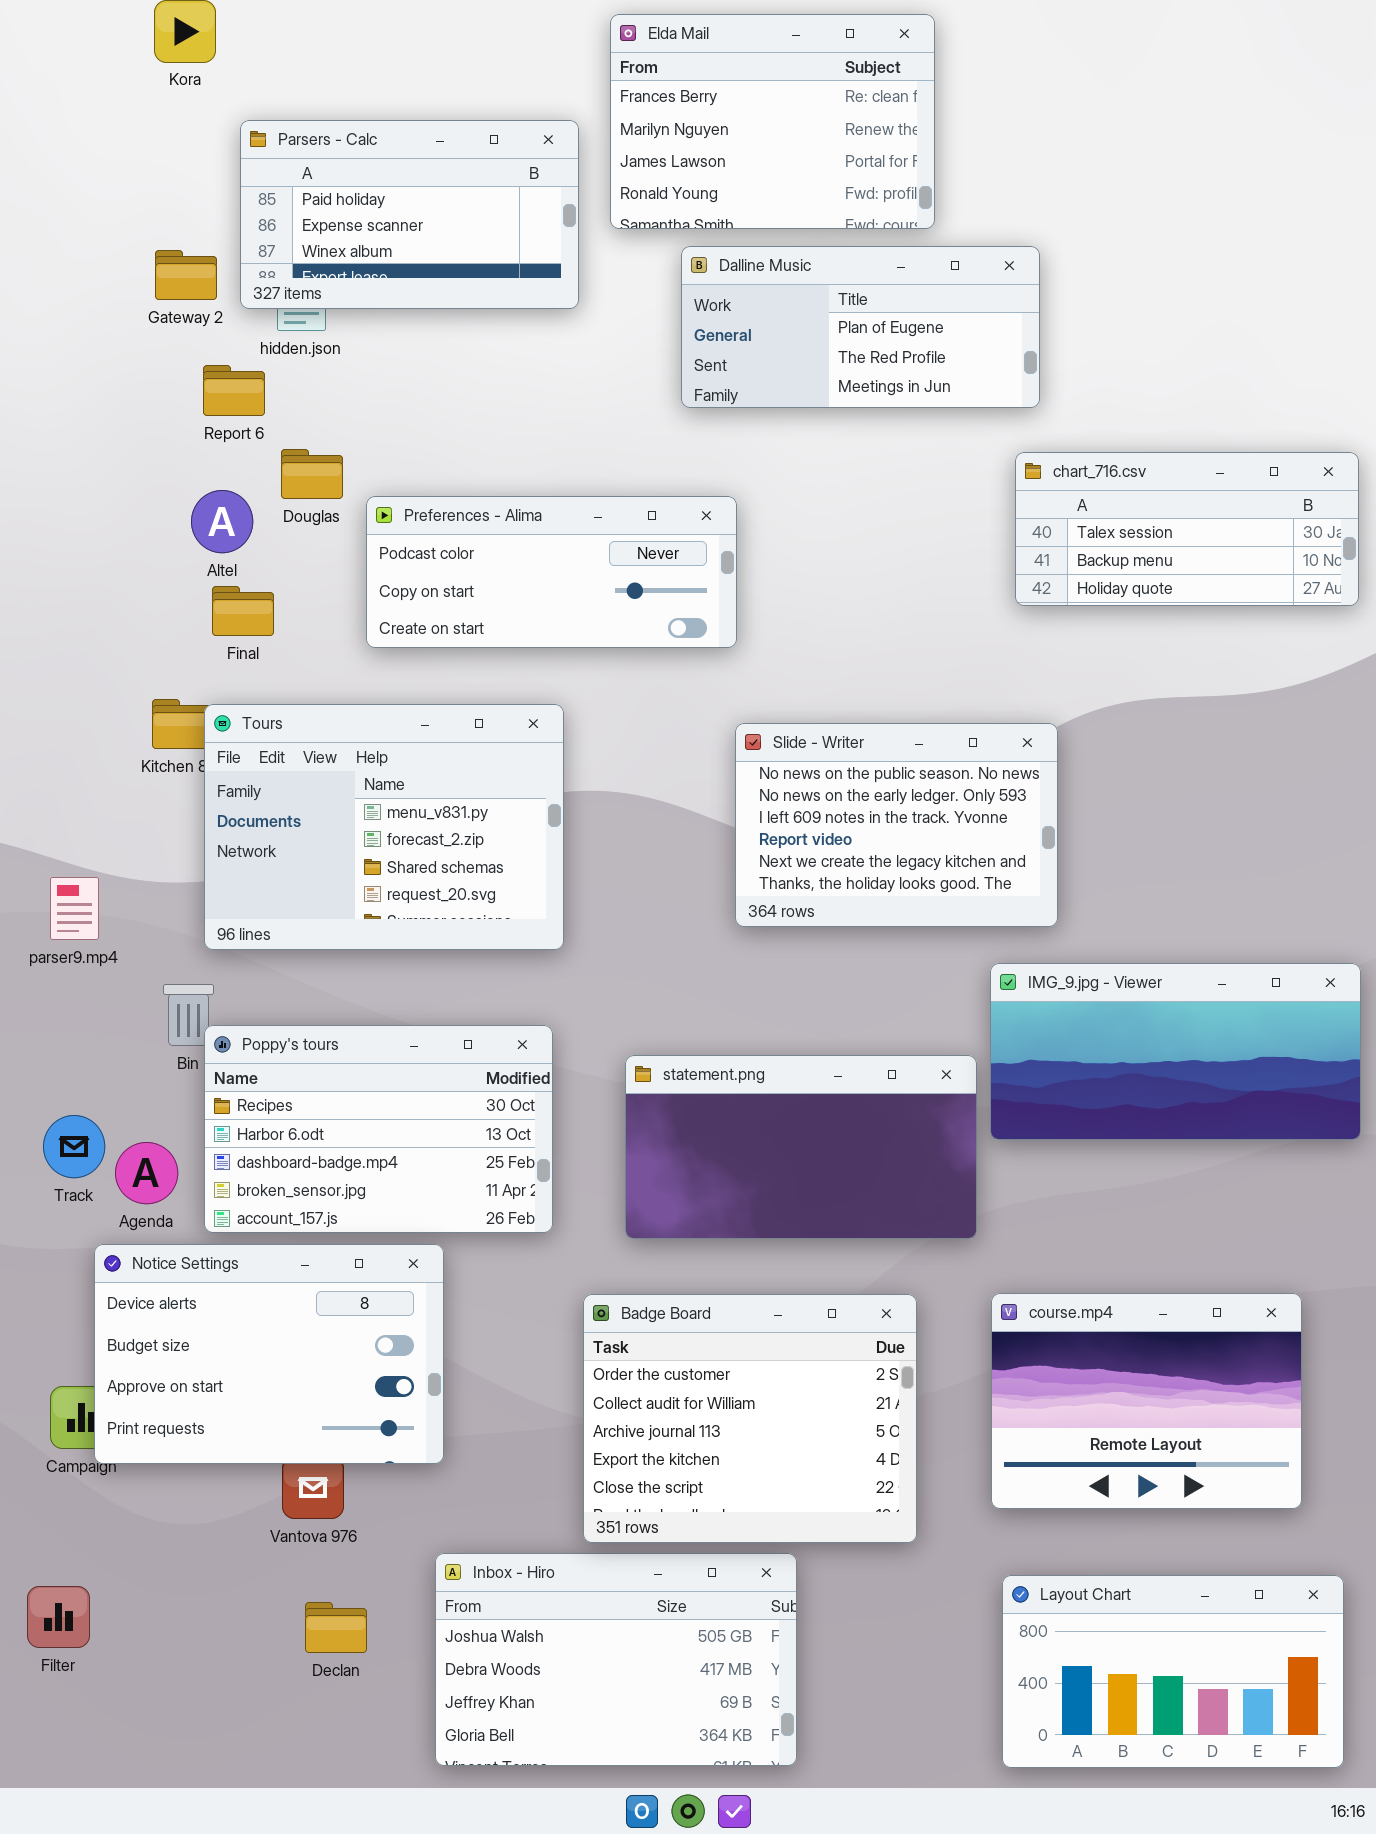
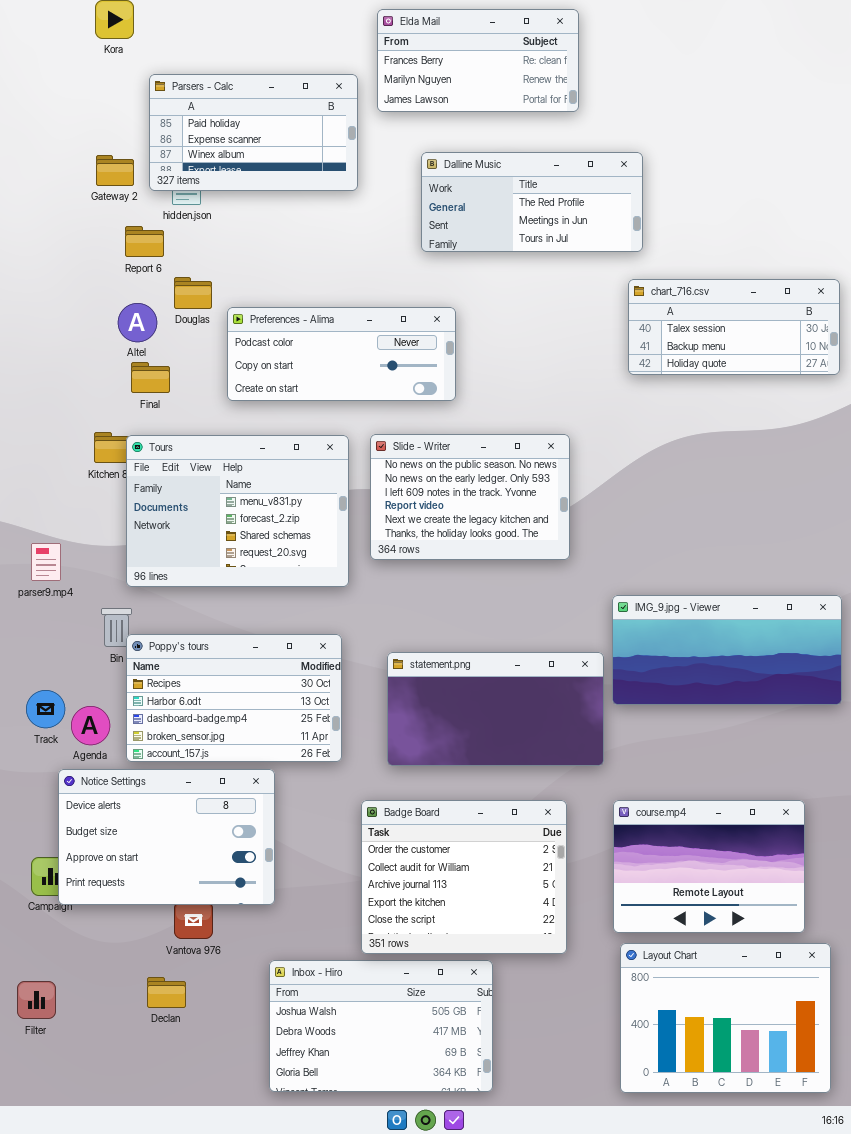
Elda Mail: [610,14,935,229] -> [377,9,579,112], resized
Dalline Music: [681,246,1040,408] -> [421,152,643,252], scrolled down 1 row
Slide - Writer: [735,723,1058,927] -> [370,434,570,560], moved
Layout Chart: [1002,1575,1344,1768] -> [620,943,831,1093], resized
Declan: [305,1602,367,1653] -> [147,977,186,1008], moved

